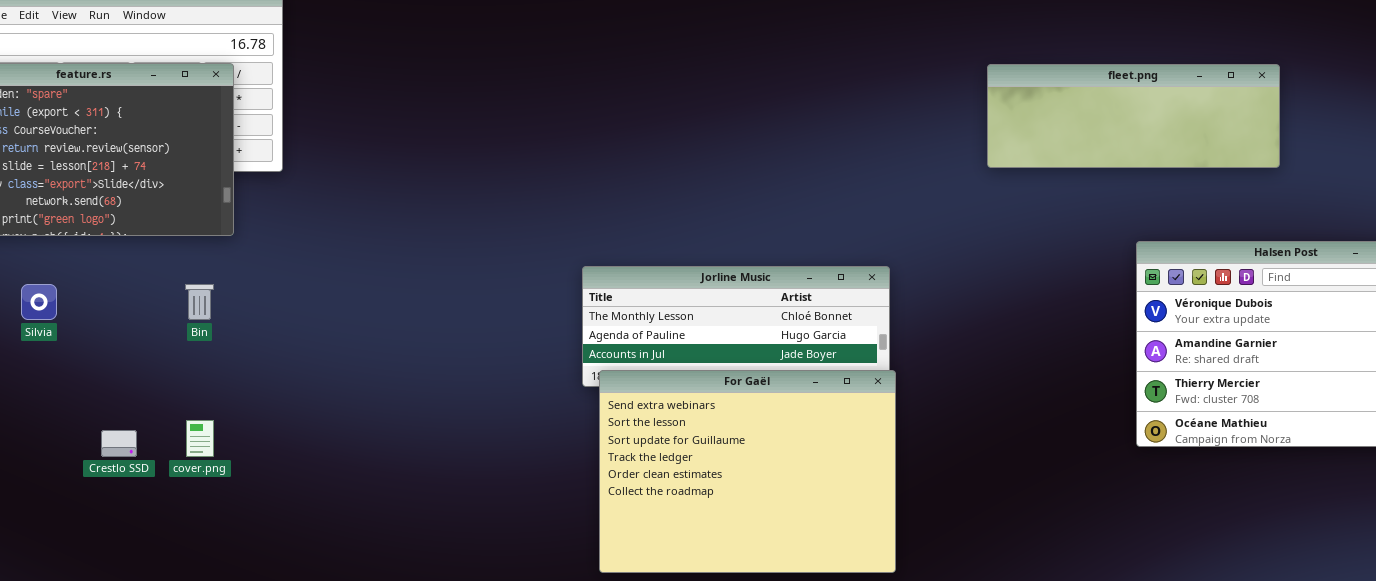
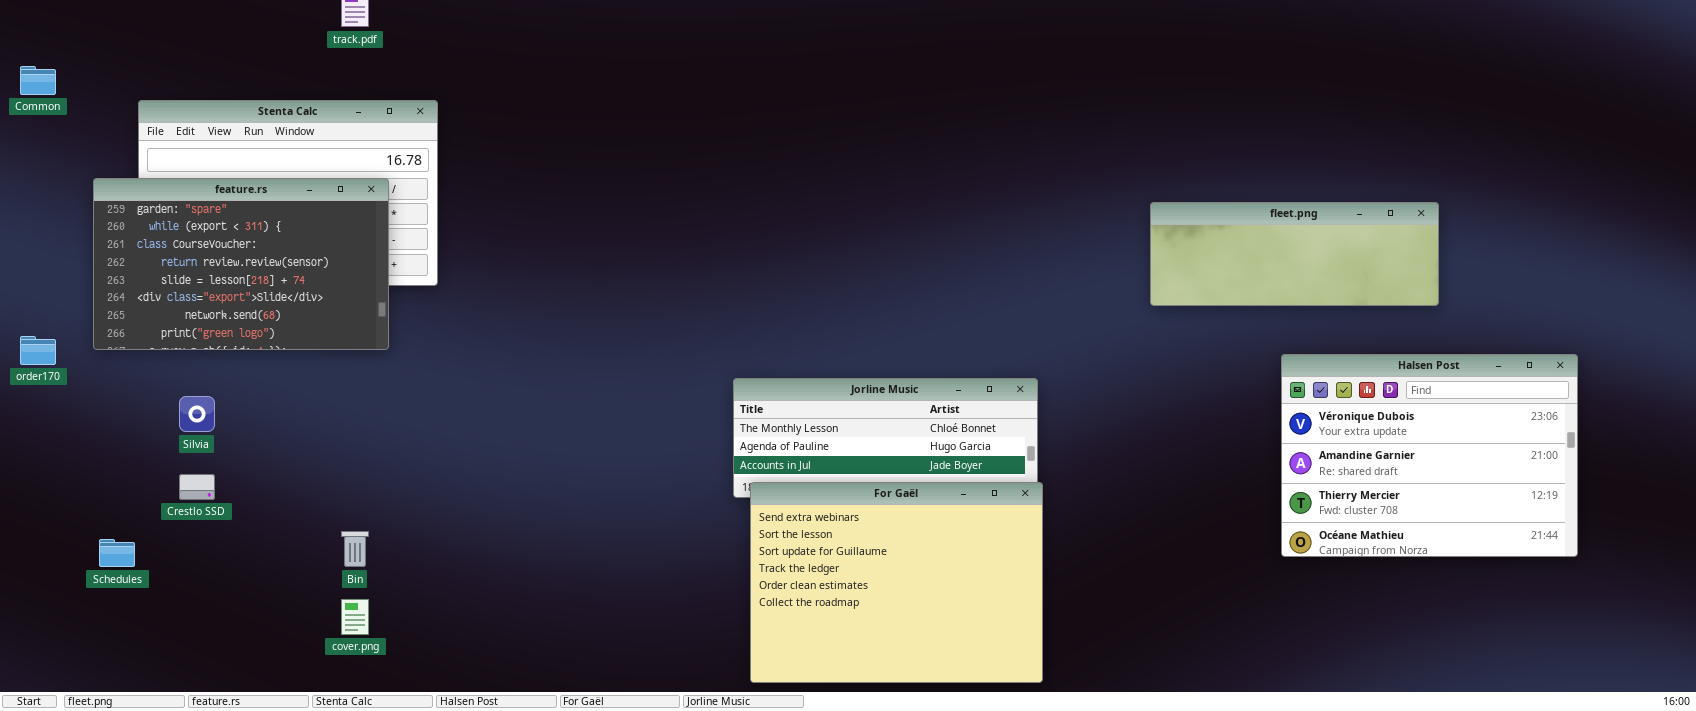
fleet.png: [987,64,1280,168] -> [1150,202,1439,306], moved
Bin: [185,284,214,320] -> [341,531,369,567], moved
cover.png: [186,420,214,457] -> [341,599,369,635], moved
Crestlo SSD: [101,430,137,457] -> [179,474,215,500], moved

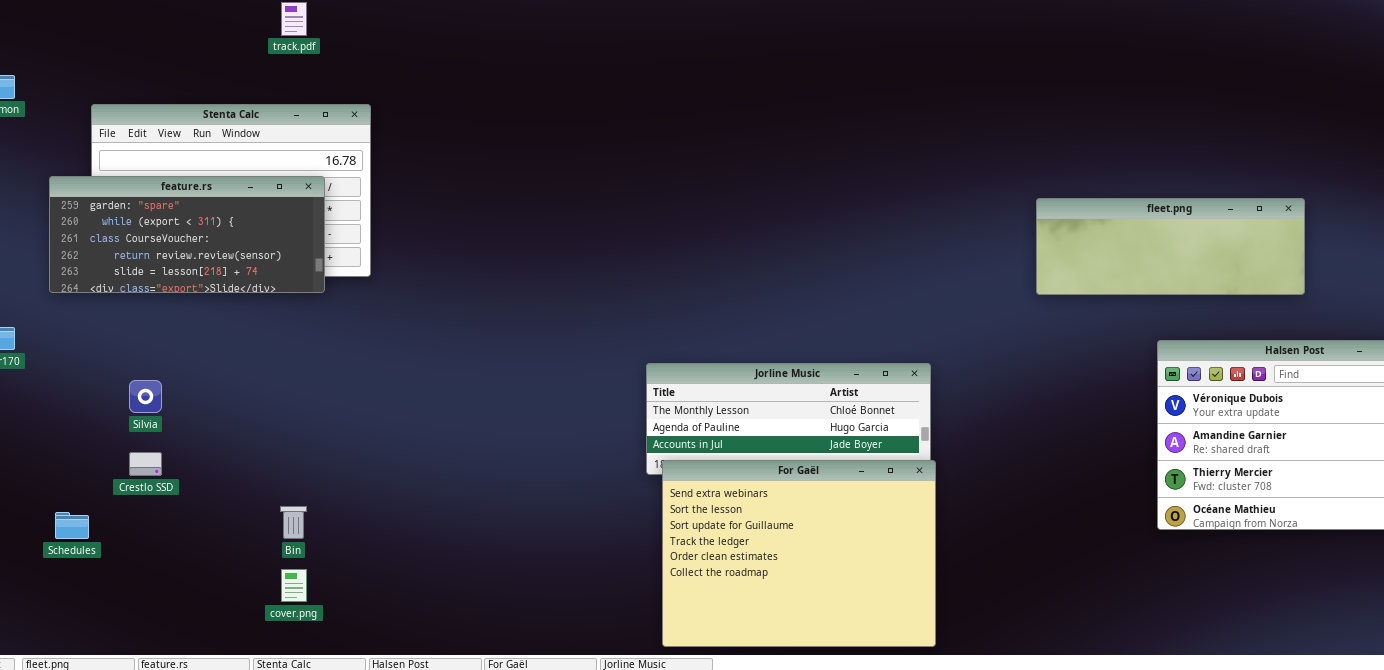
feature.rs: [93,178,389,350] -> [49,176,325,293], resized

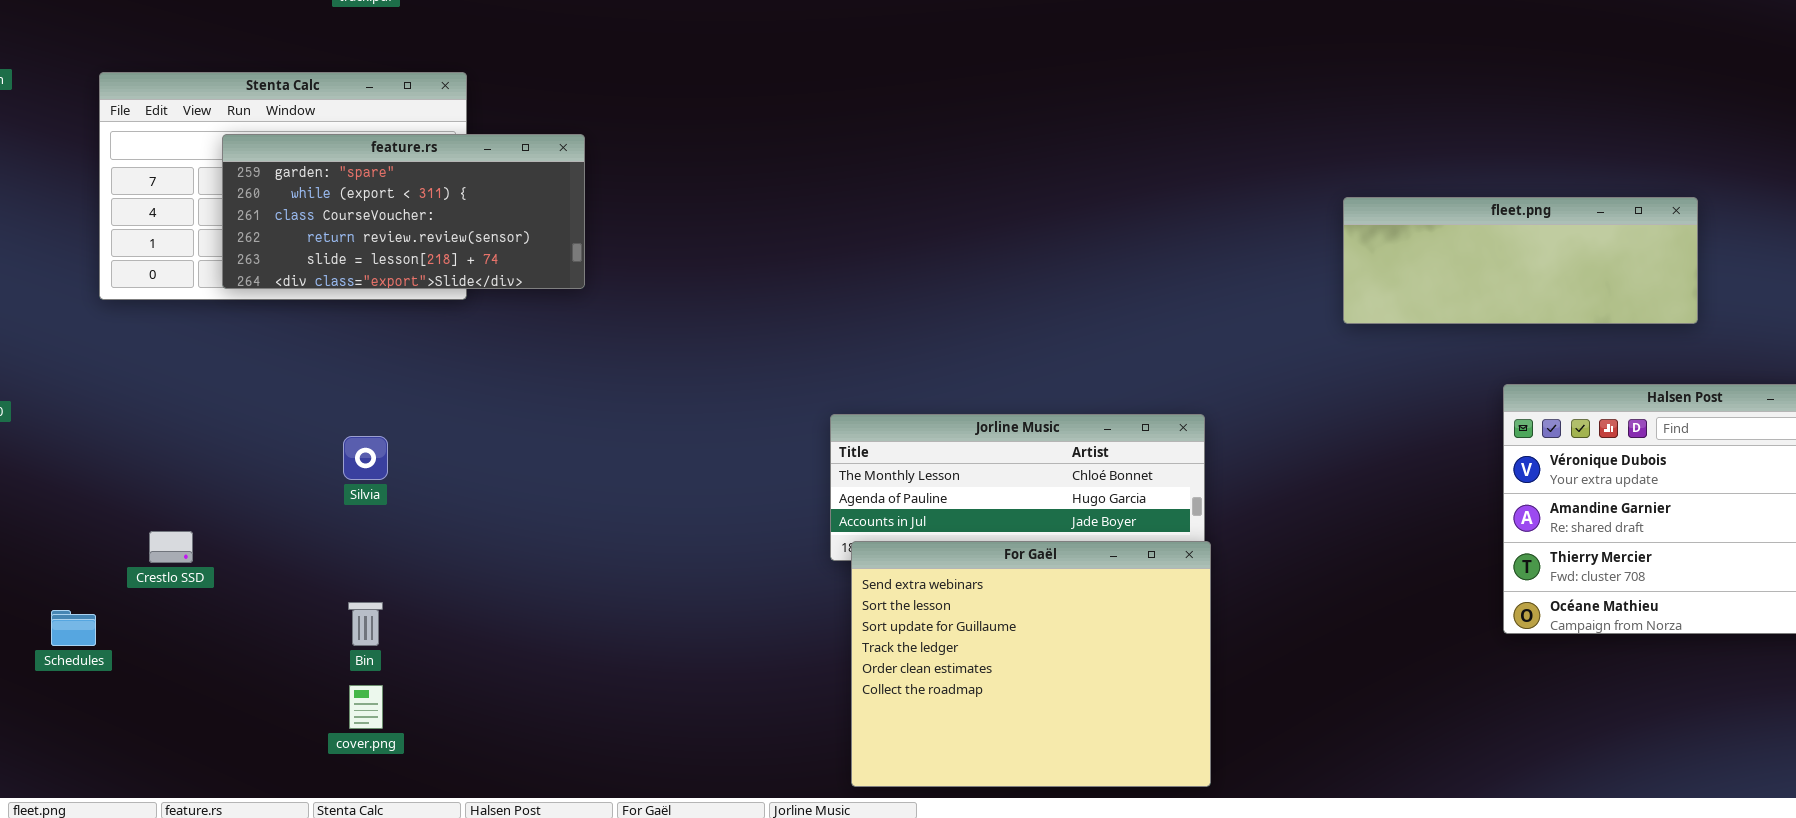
feature.rs: [49,176,325,293] -> [222,134,585,289], moved
Silvia: [129,380,162,413] -> [343,436,388,480], moved

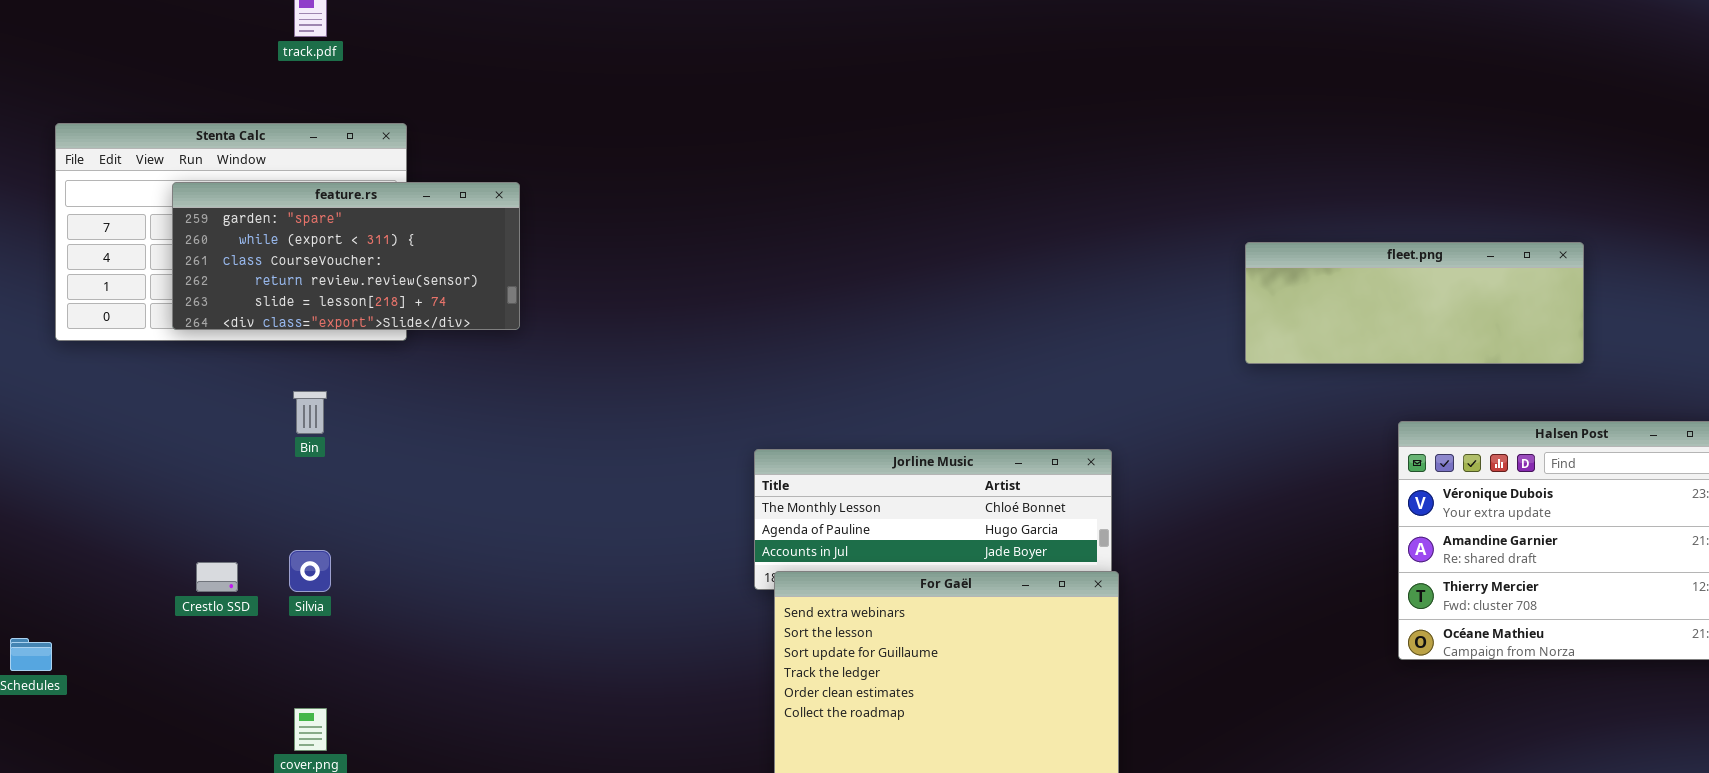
Silvia: [343,436,388,480] -> [289,550,331,592], moved
Crestlo SSD: [149,531,193,563] -> [196,562,238,592], moved
Bin: [348,602,383,646] -> [293,391,327,434], moved

